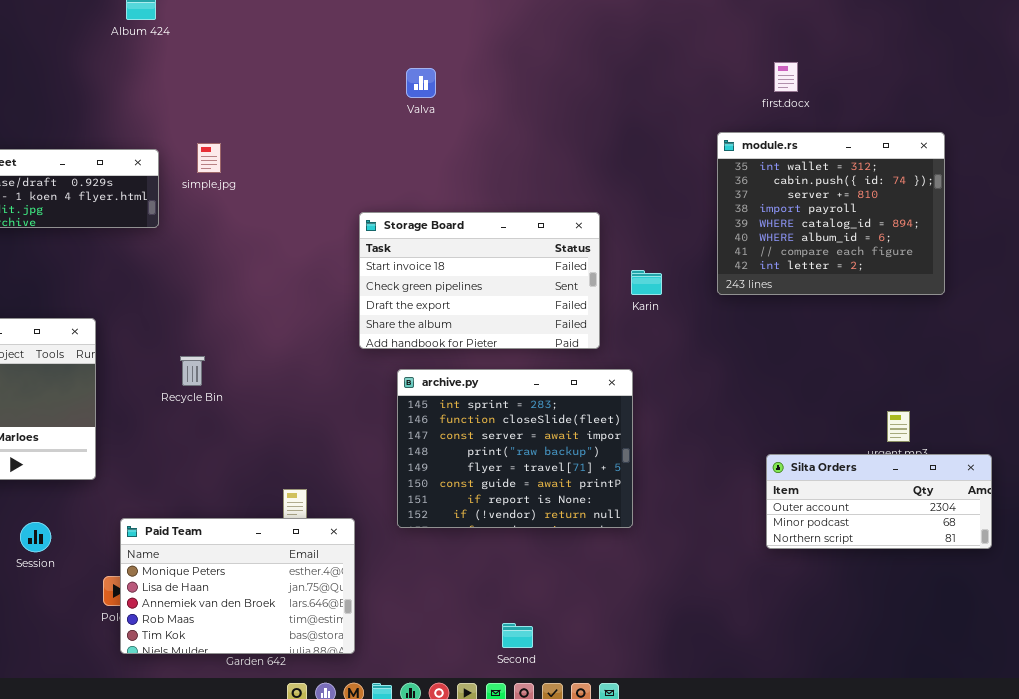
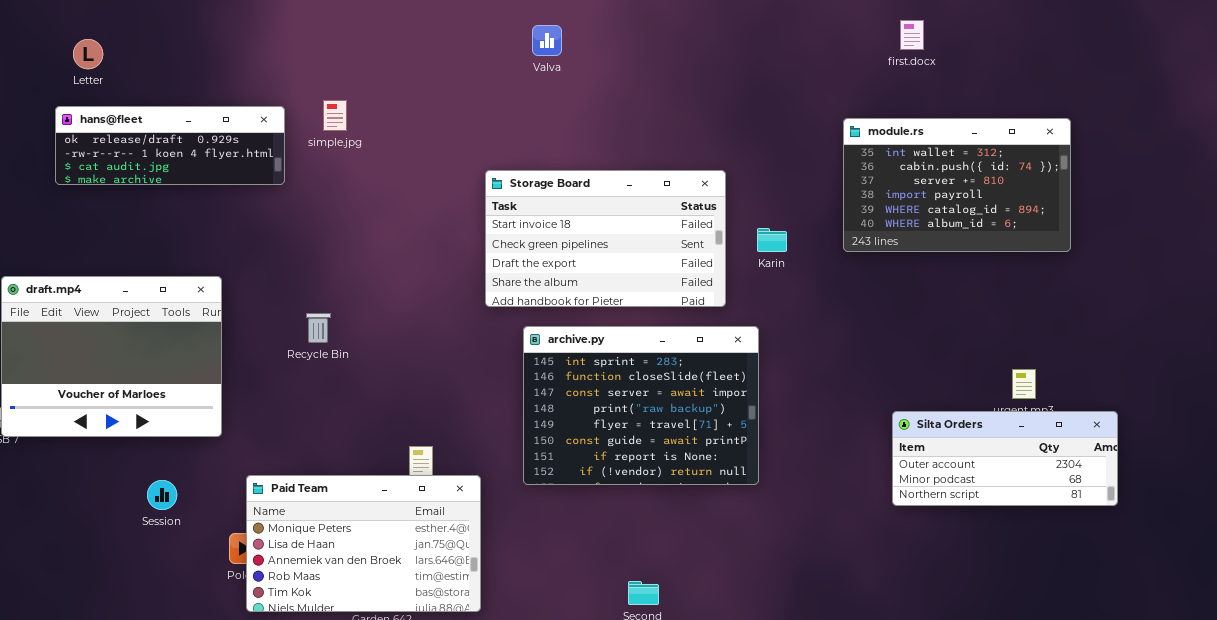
module.rs: [717,132,945,295] -> [843,118,1071,252], resized

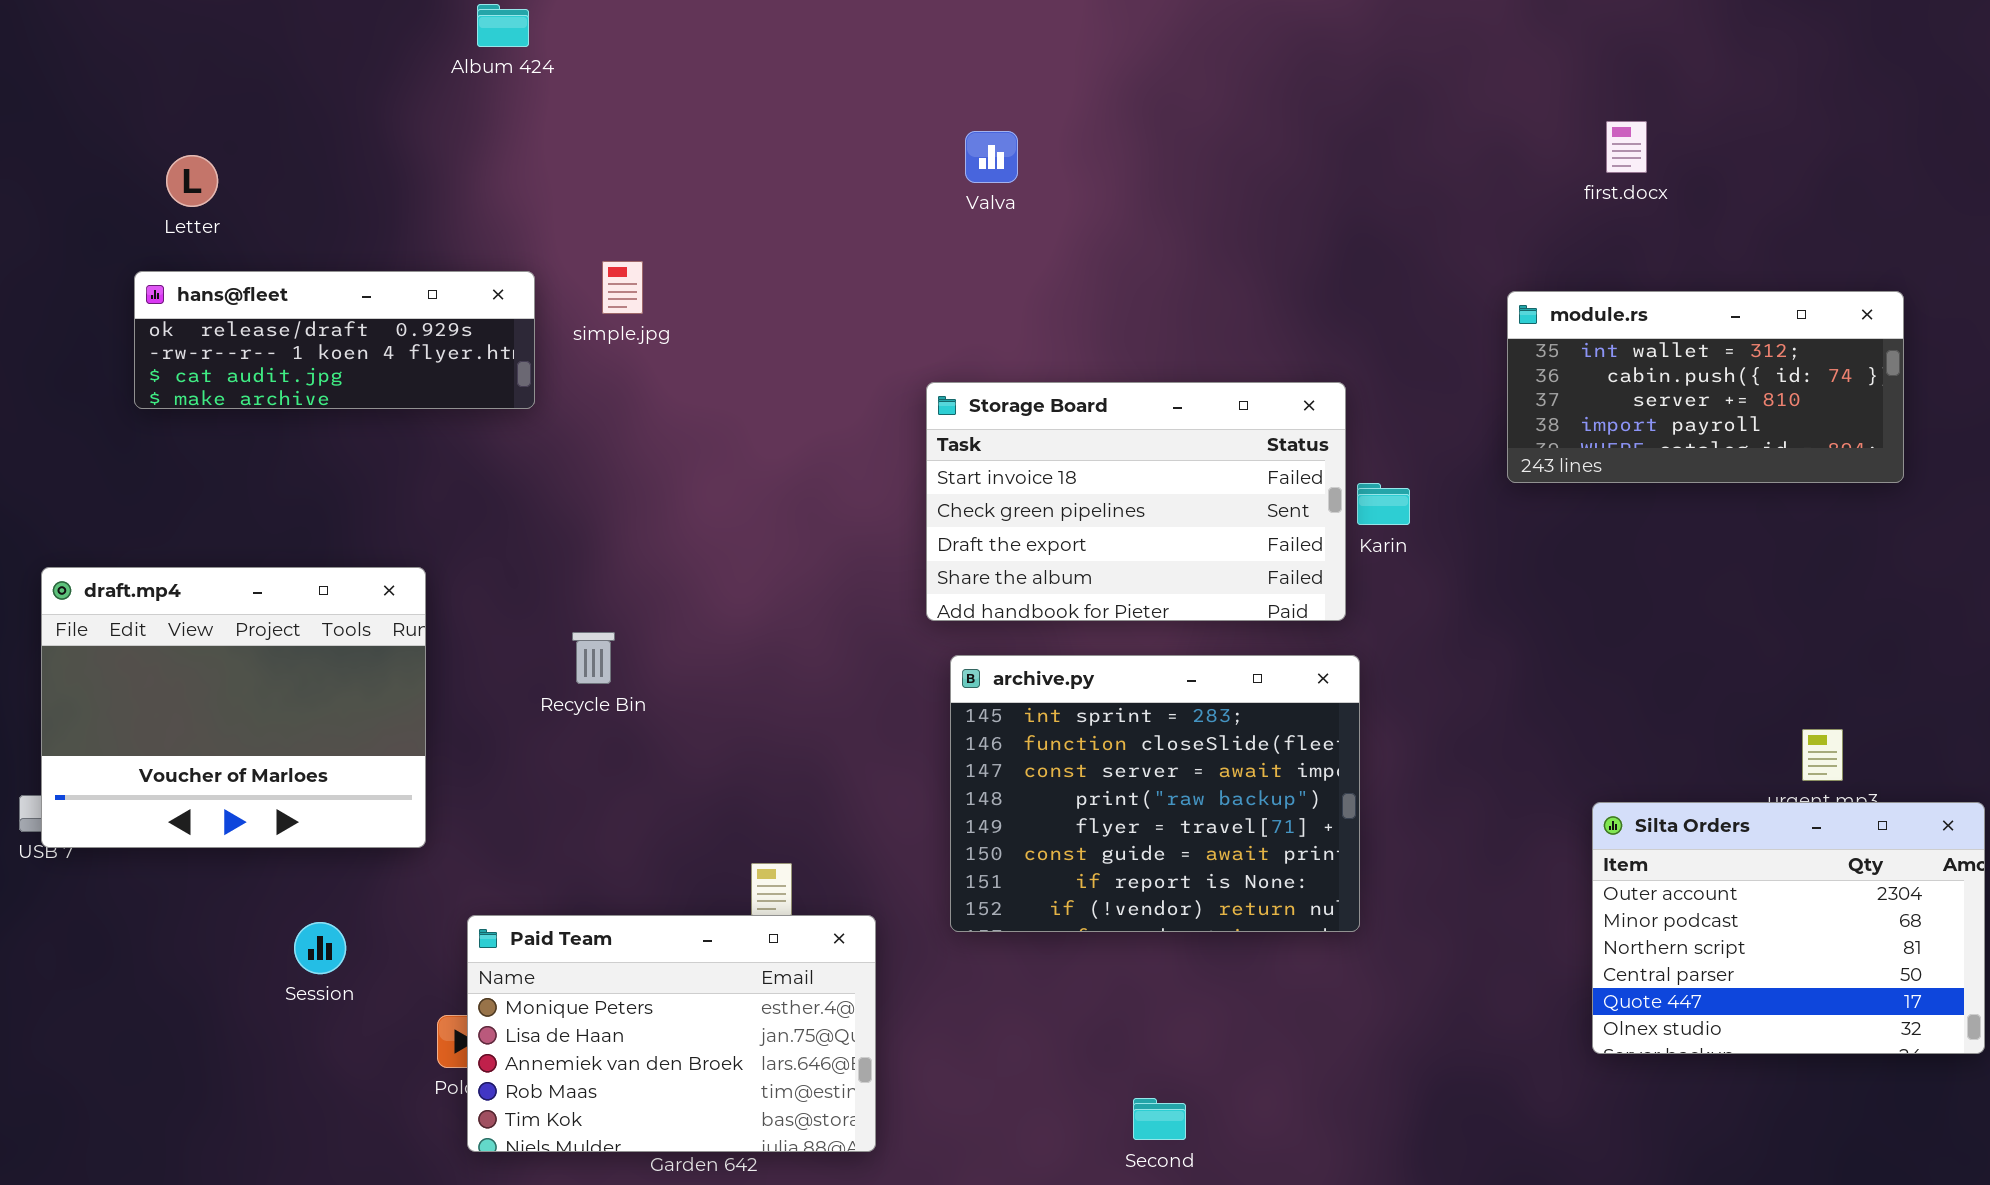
module.rs: [843,118,1071,252] -> [1507,291,1904,483], resized
Storage Board: [485,170,726,307] -> [926,382,1346,621], moved
Silta Orders: [892,411,1118,506] -> [1592,802,1985,1054], resized

